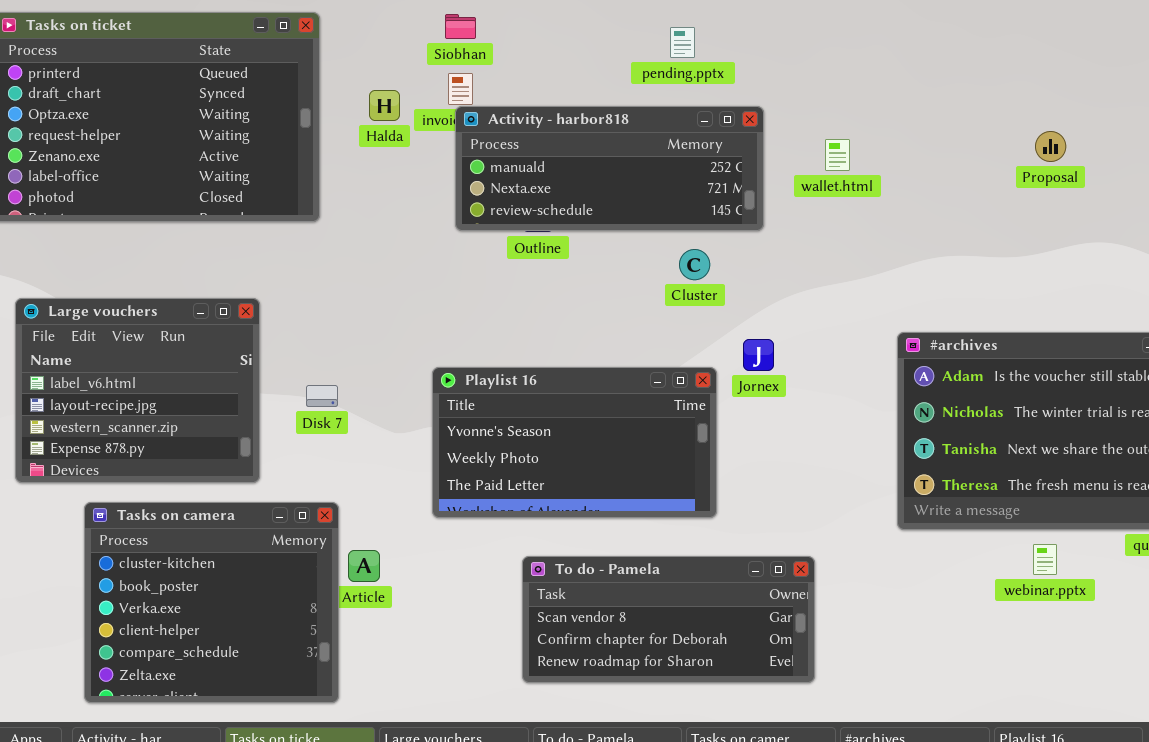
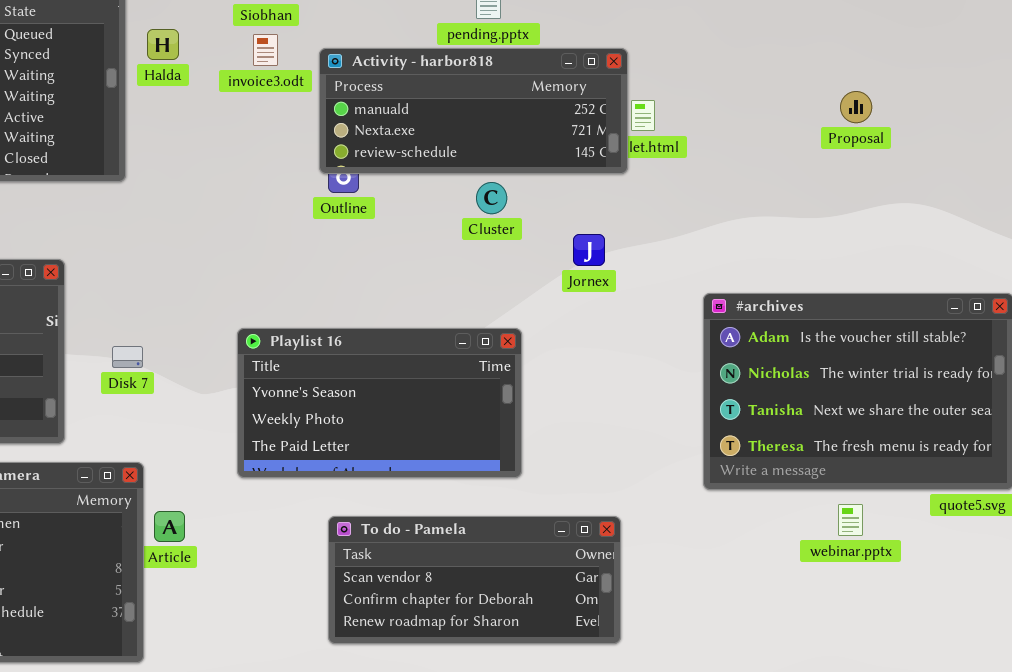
Halda: [369,90,400,121] -> [147,29,179,60], moved
Activity - harbor818: [455,106,764,231] -> [319,48,628,174], moved
Cluster: [679,249,710,280] -> [476,182,507,214], moved
Jornex: [743,339,774,371] -> [573,234,605,266], moved

